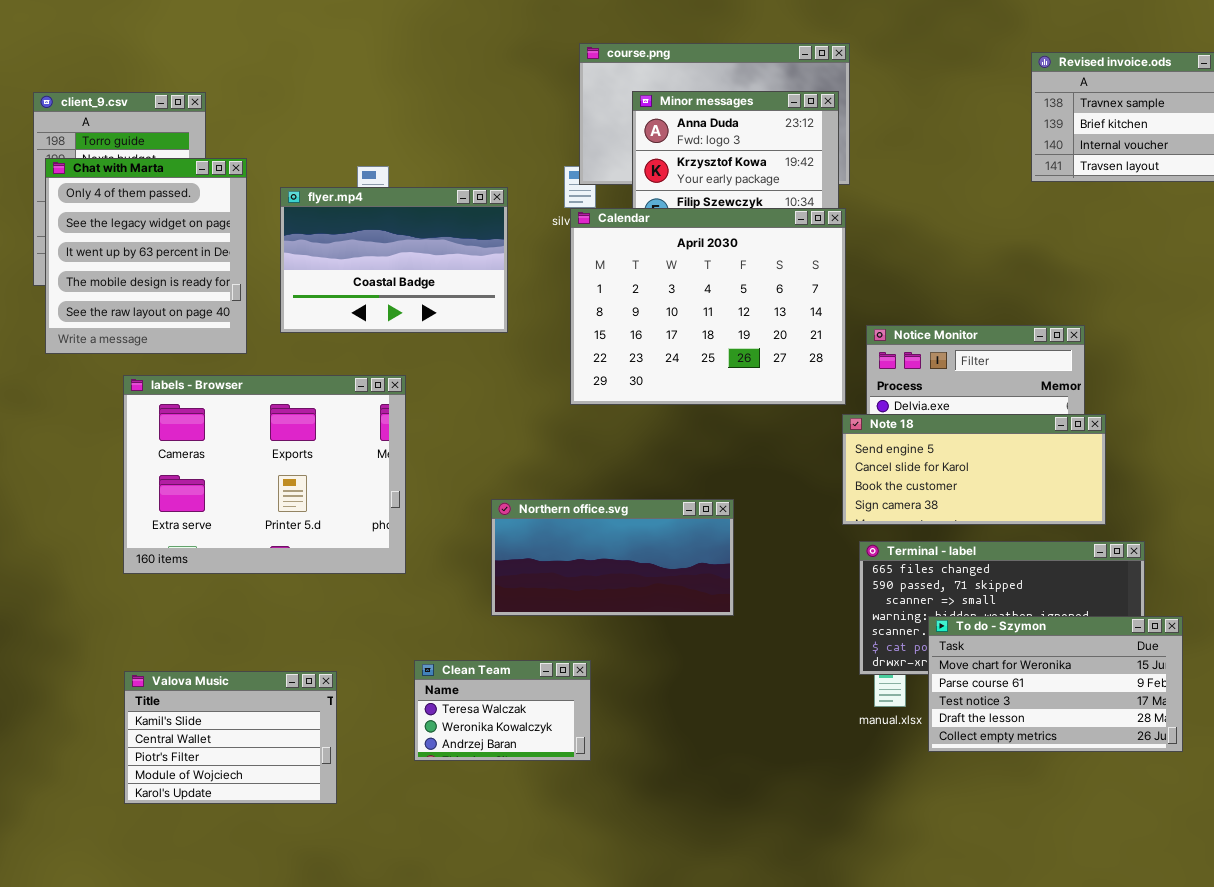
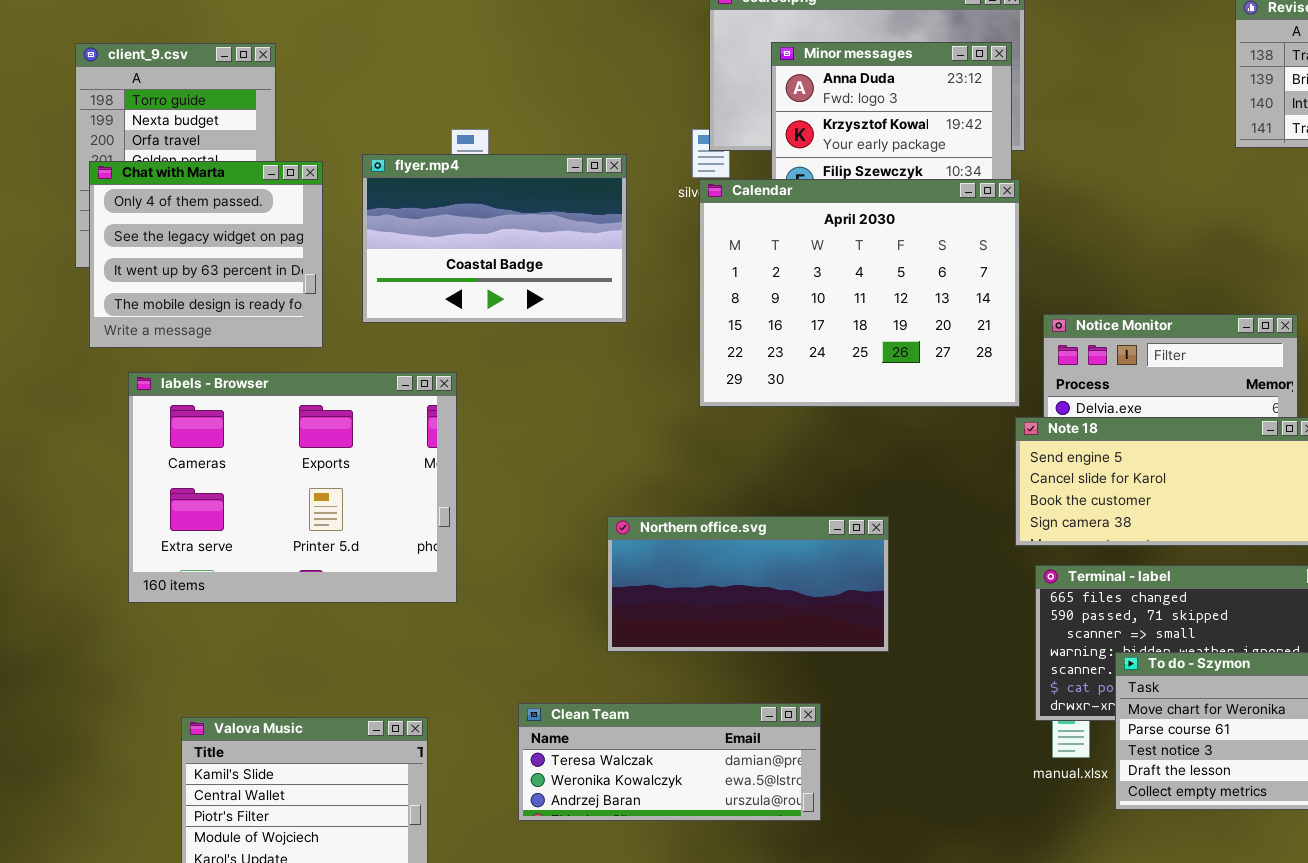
Chat with Marta: [45,158,247,354] -> [89,161,323,348], resized
labels - Browser: [123,375,406,574] -> [128,372,457,603], moved
Clean Team: [414,660,591,761] -> [518,703,821,821], resized

